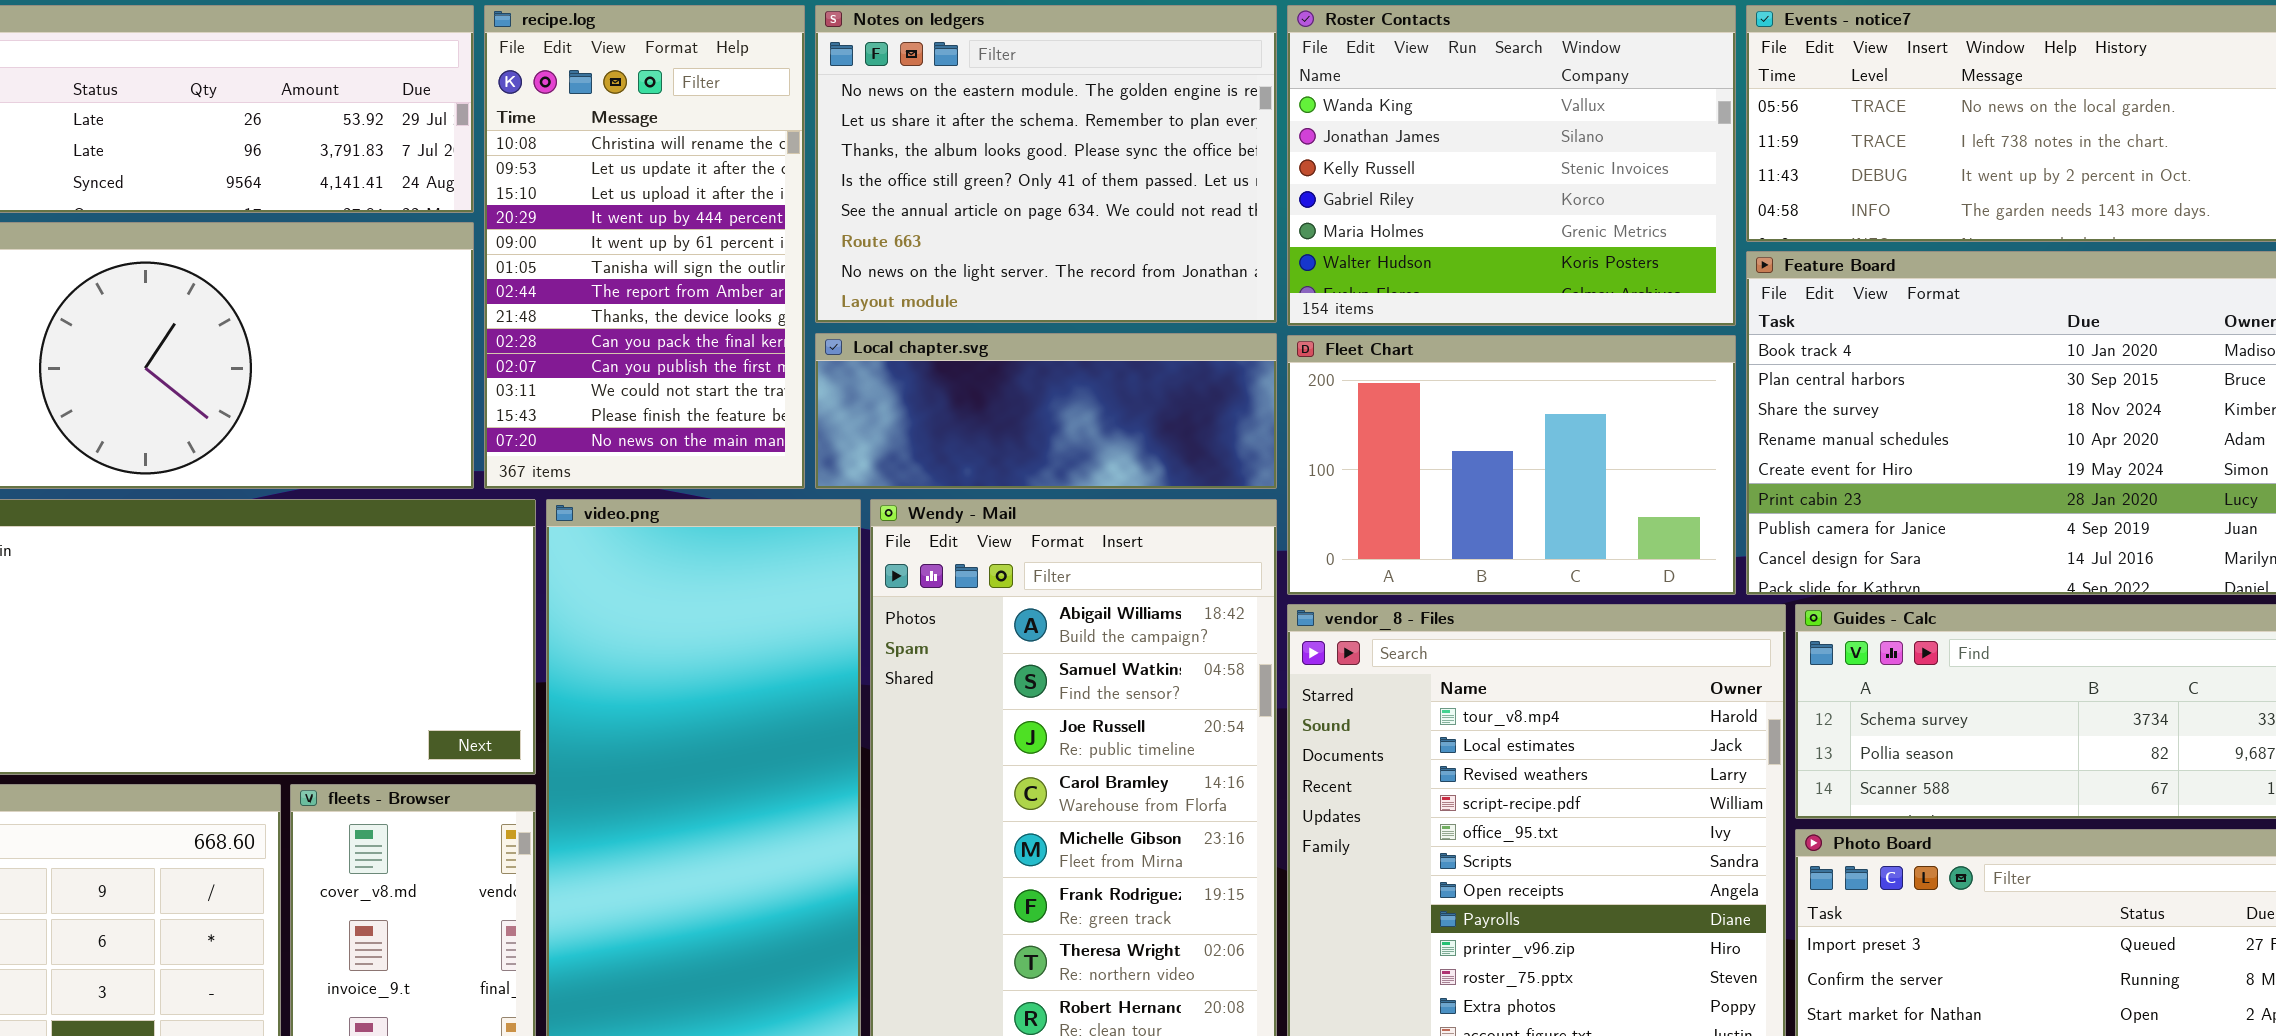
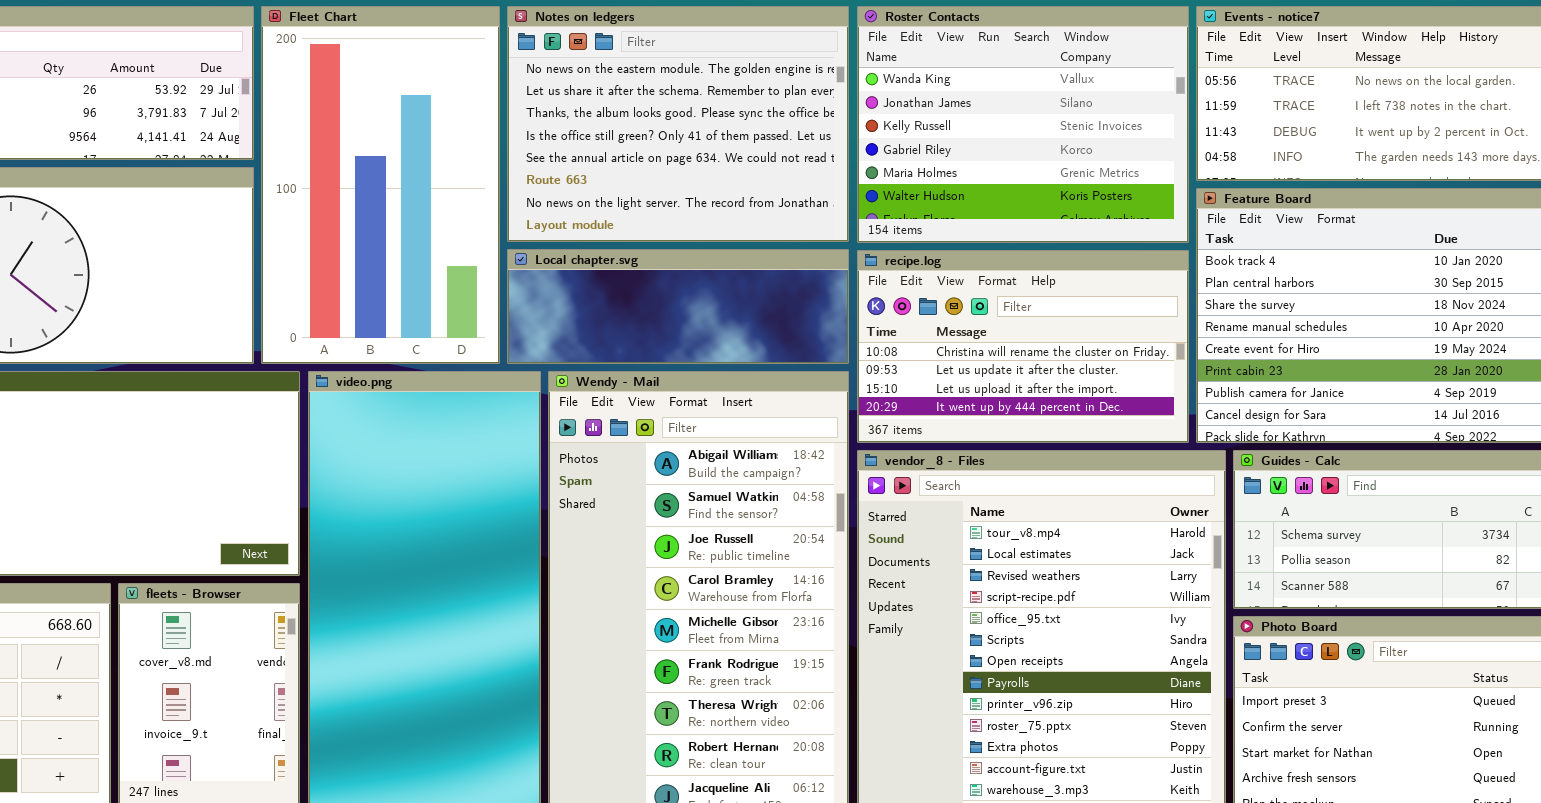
recipe.log: [484,5,805,489] -> [857,250,1189,443], moved, resized
Fleet Chart: [1287,335,1736,595] -> [261,6,500,364], moved, resized

